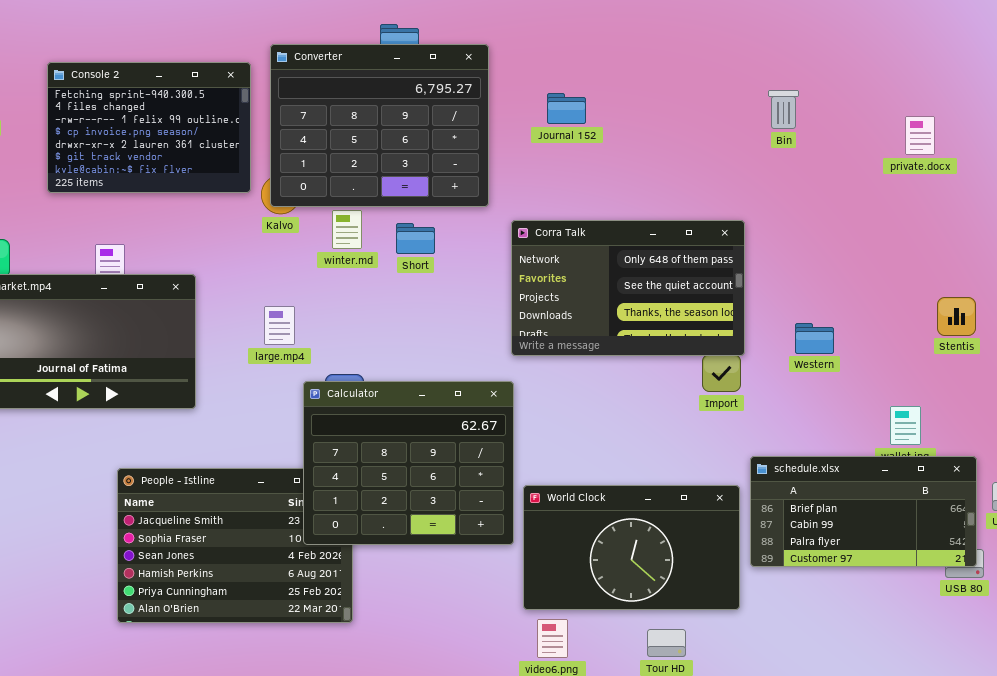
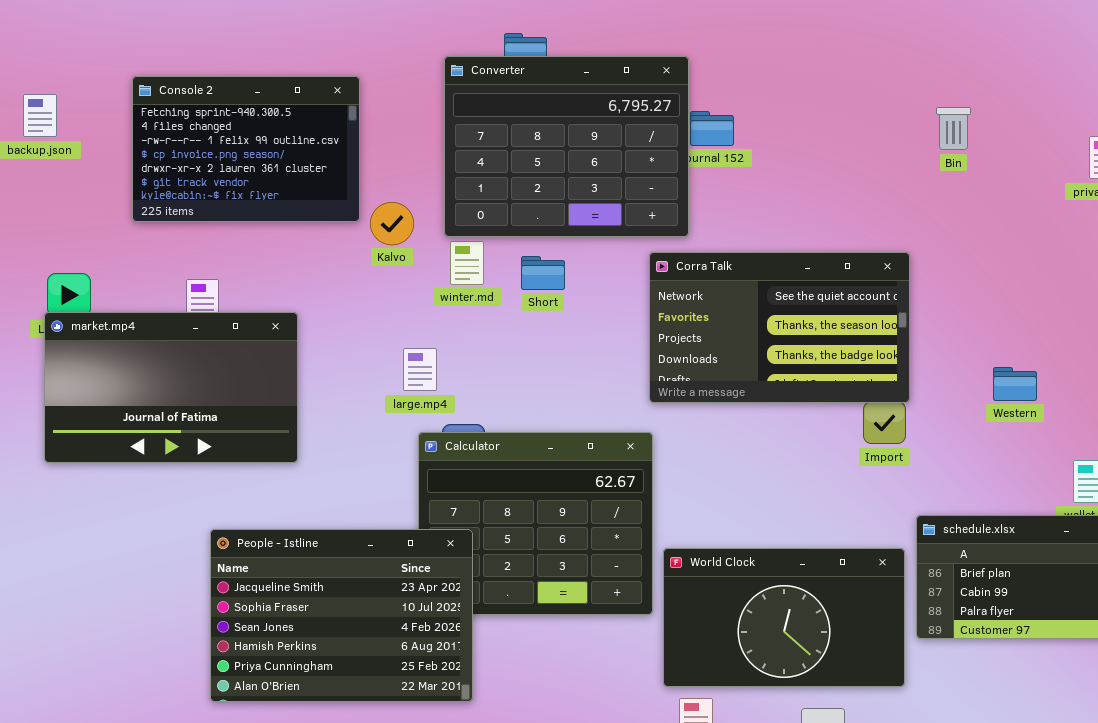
Converter: [270,44,489,207] -> [444,56,689,237], moved
Corra Talk: [511,220,745,356] -> [649,252,910,403], scrolled down 1 row
large.mp4: [264,306,295,345] -> [403,348,437,391], moved
Western: [795,323,834,354] -> [993,367,1037,401], moved
People - Istline: [117,468,353,623] -> [210,529,473,702], raised

